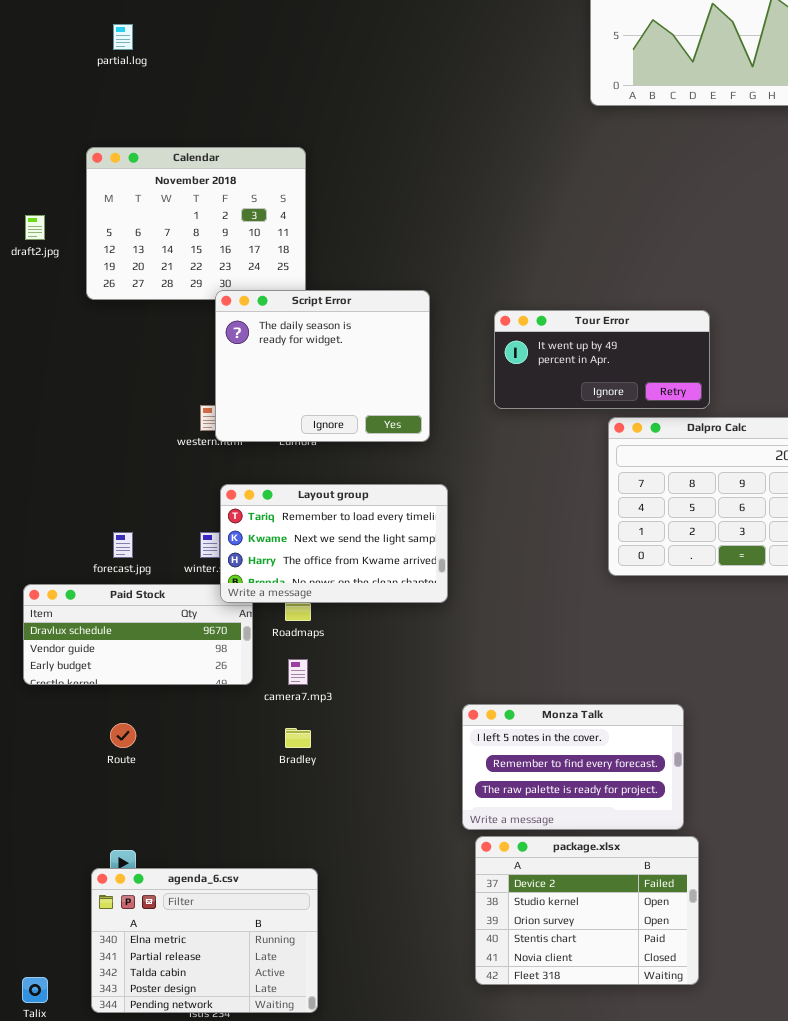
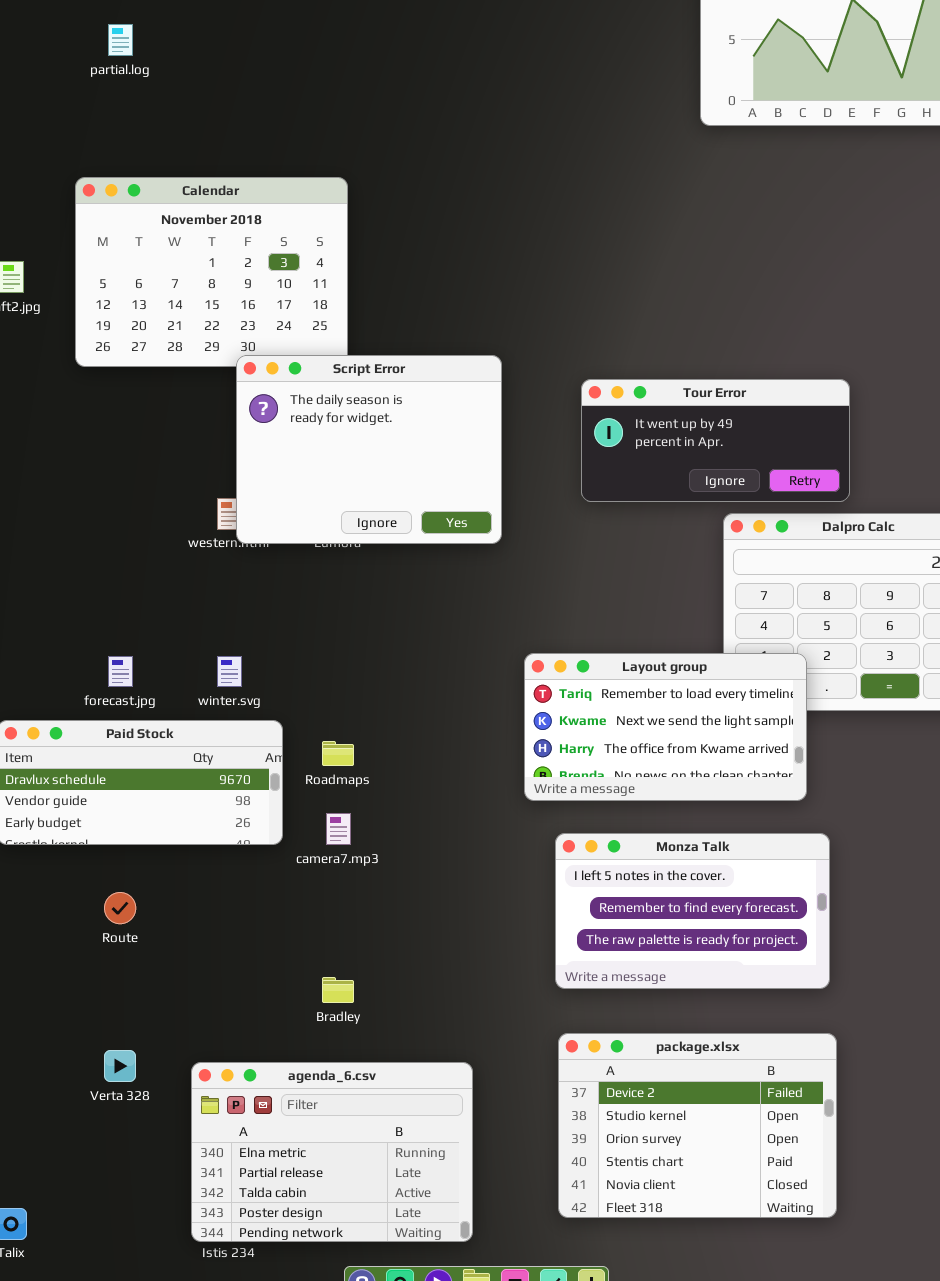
Layout group: [220,484,448,603] -> [524,653,807,801], moved
Monza Talk: [462,704,684,830] -> [555,833,830,989], moved
Bradley: [285,728,311,748] -> [322,977,354,1003], moved
agenda_6.csv: [91,868,318,1013] -> [191,1062,473,1242], moved

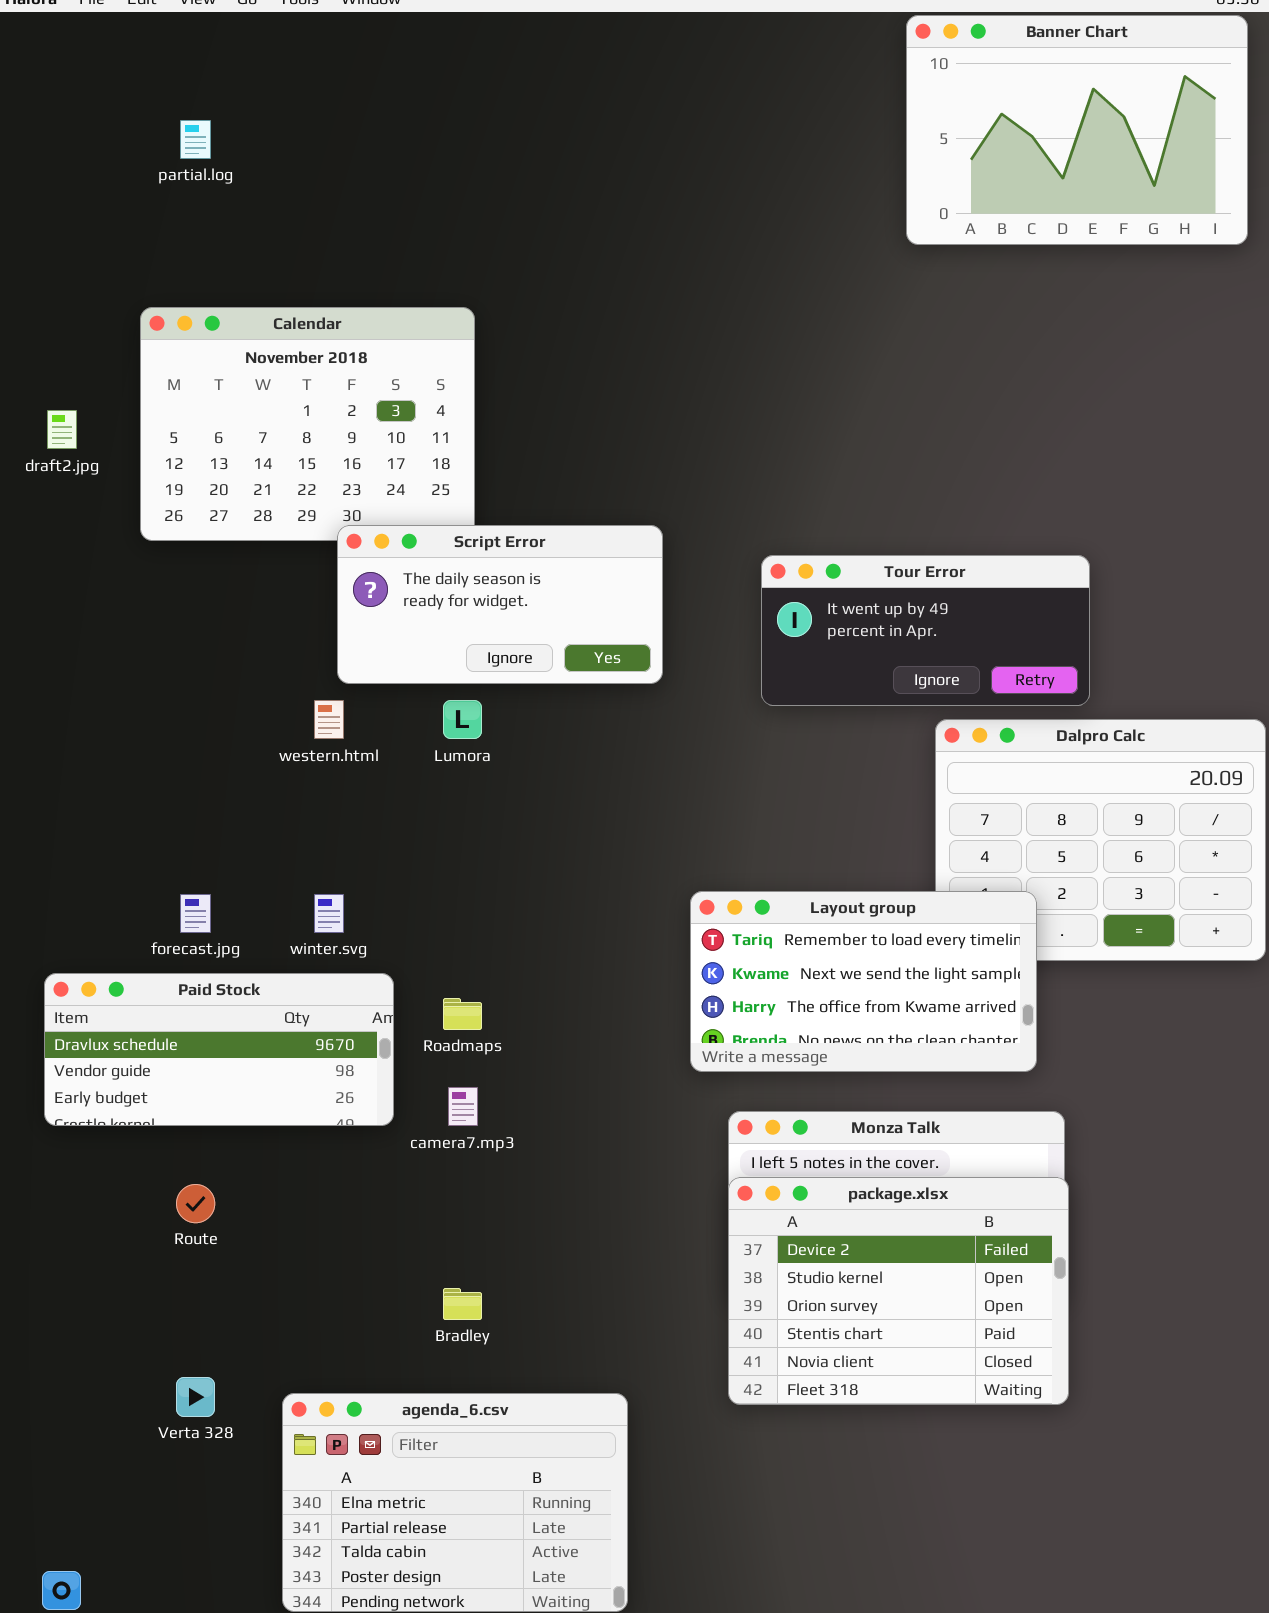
Script Error: [236,355,502,544] -> [337,525,663,684], resized
package.xlsx: [558,1033,837,1218] -> [728,1177,1069,1405], moved

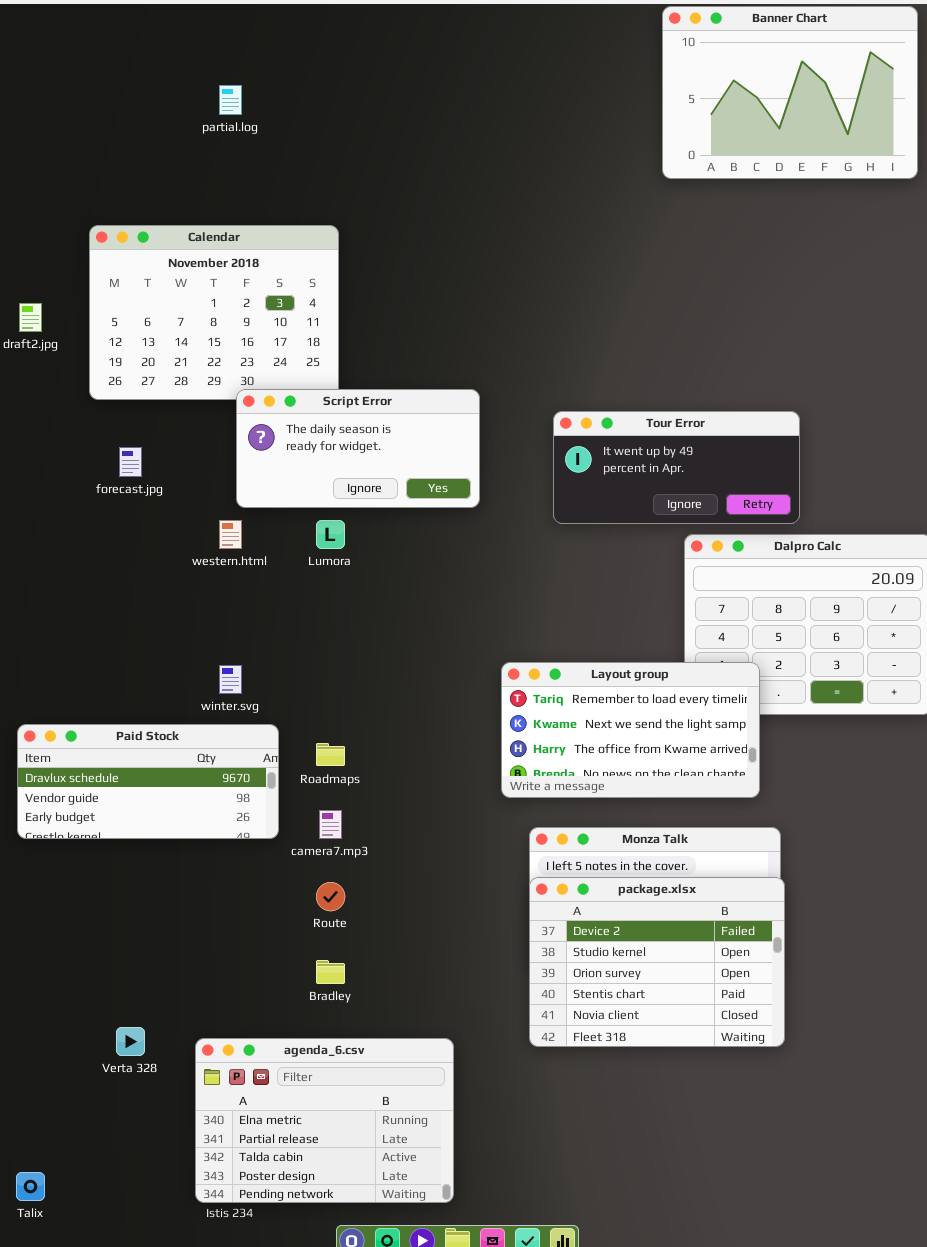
partial.log: [180,120,211,159] -> [219,85,242,115], moved
forecast.jpg: [180,894,211,933] -> [119,447,142,477], moved
Route: [176,1184,215,1223] -> [316,882,345,911], moved

